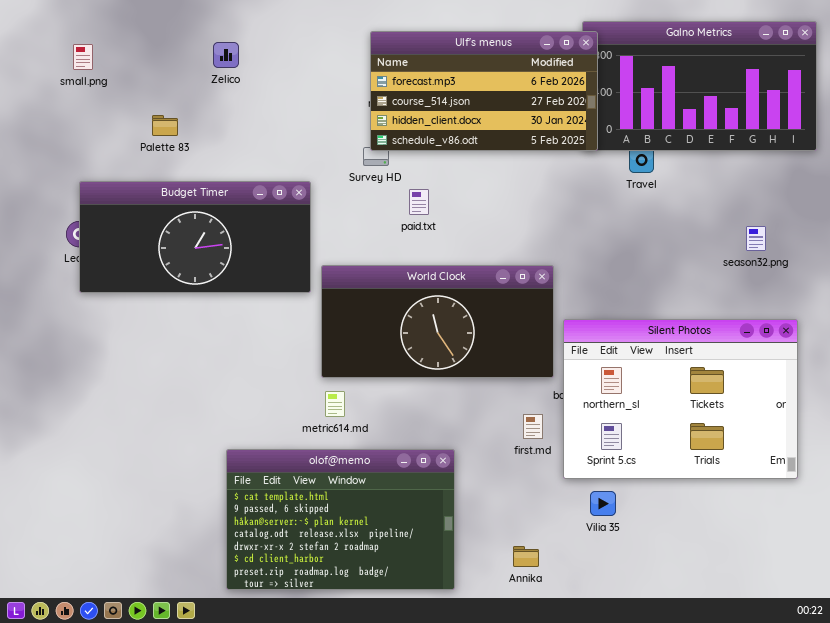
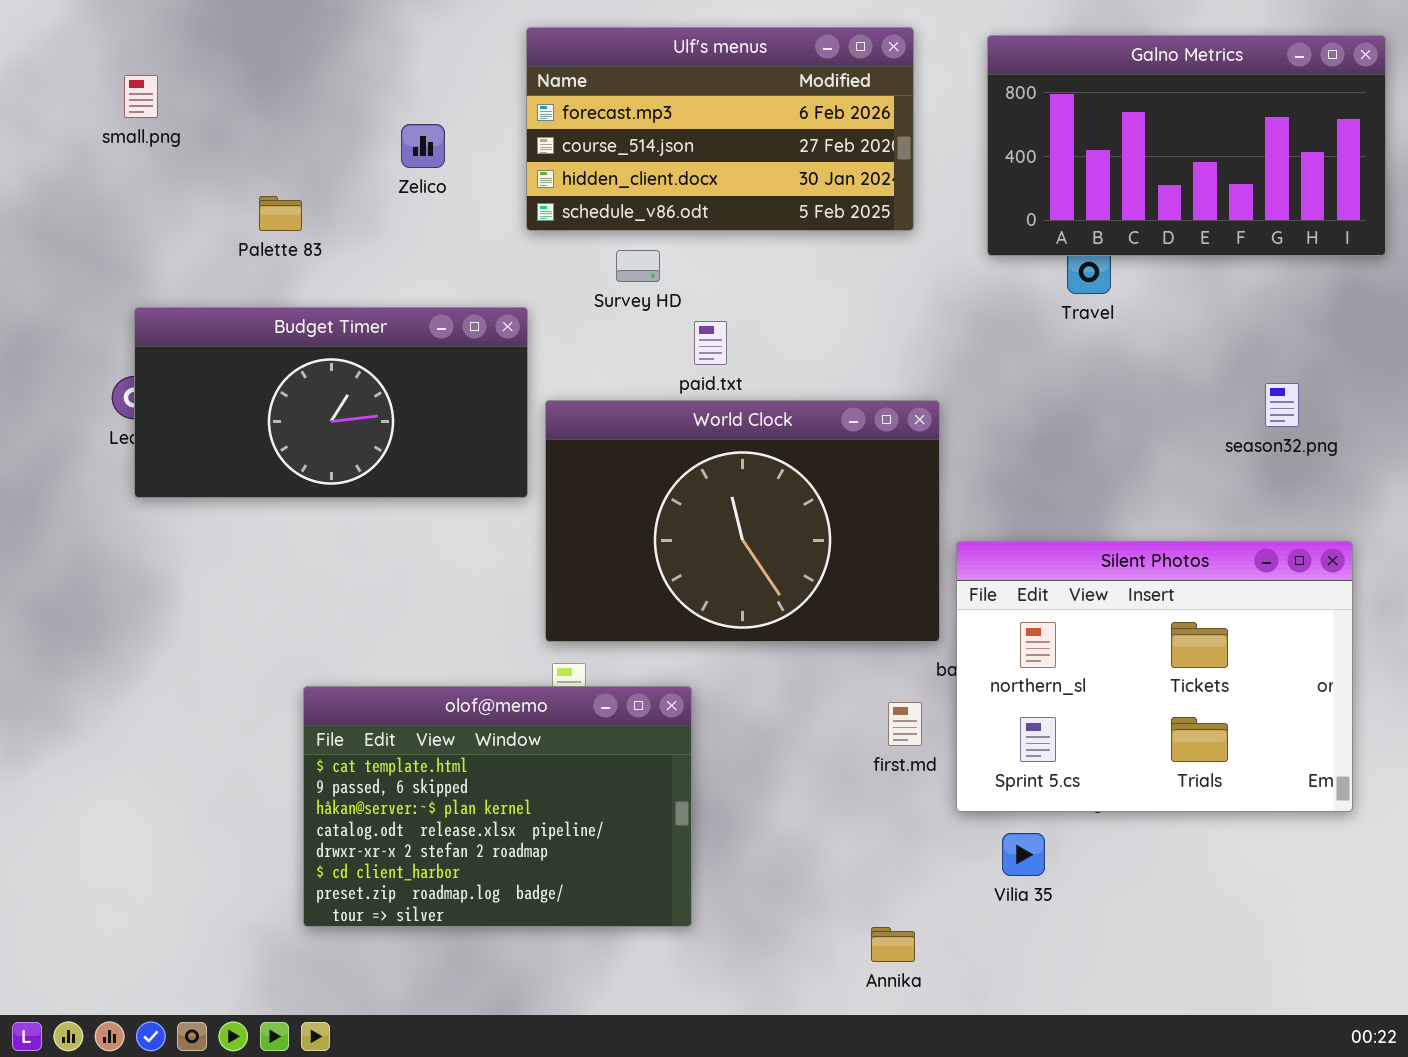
Ulf's menus: [370,31,598,151] -> [526,27,914,231], moved
Zelico: [213,42,239,68] -> [401,124,445,168], moved
World Clock: [321,265,554,378] -> [545,400,940,642], resized
olof@memo: [226,449,455,590] -> [303,686,692,927], moved

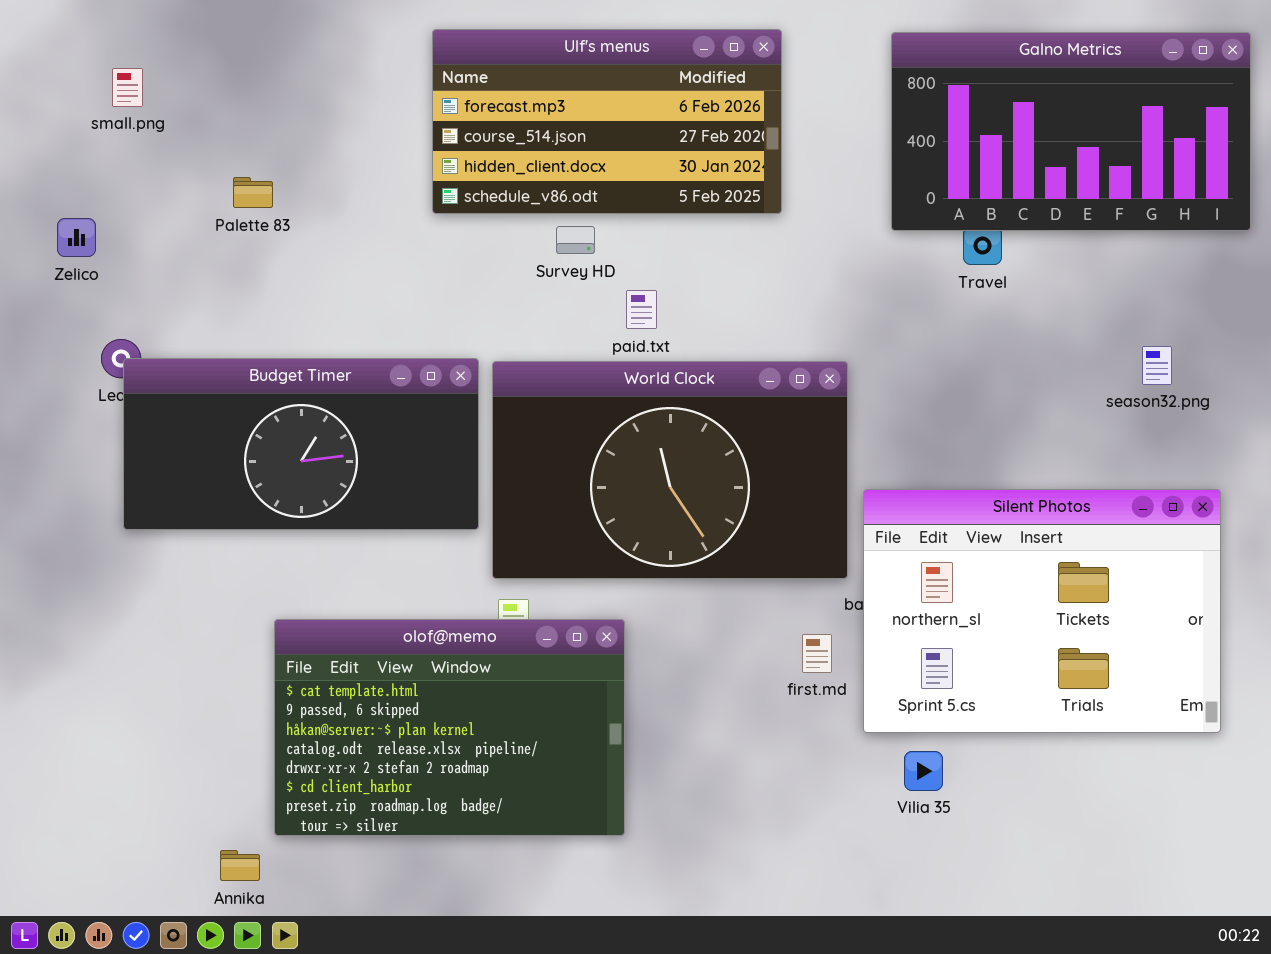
Ulf's menus: [526,27,914,231] -> [432,29,782,214], moved
Zelico: [401,124,445,168] -> [57,218,96,257], moved
Budget Timer: [134,307,528,498] -> [123,358,479,530], moved
Annika: [871,927,915,962] -> [220,850,260,881], moved

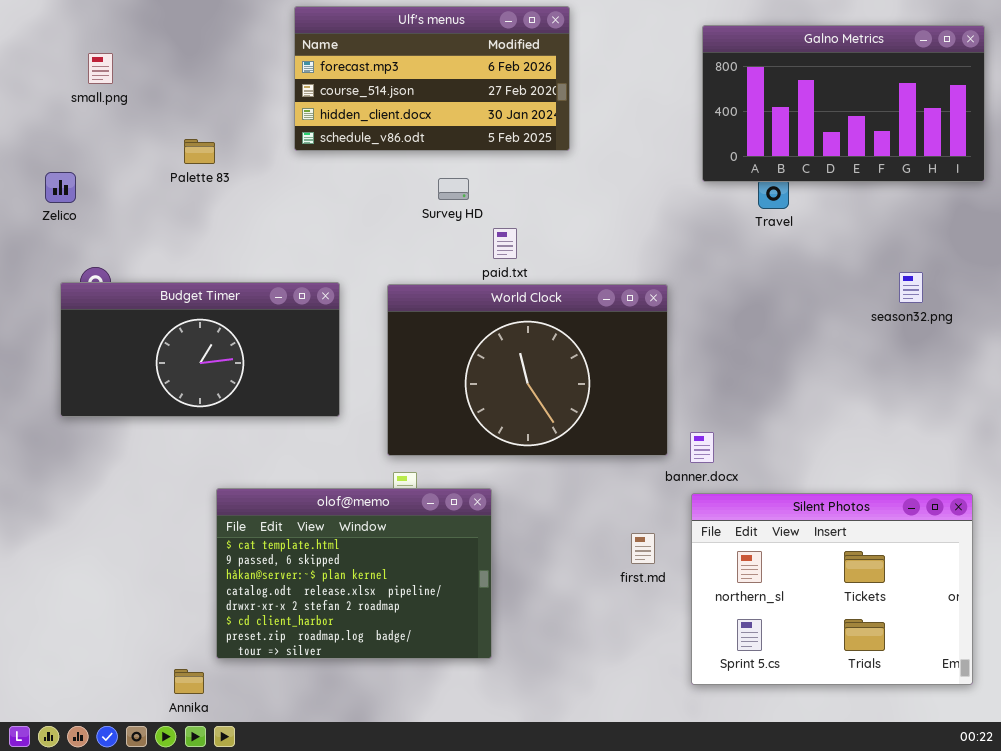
Ulf's menus: [432,29,782,214] -> [294,6,570,151], moved
Budget Timer: [123,358,479,530] -> [60,282,340,417], moved
Silent Photos: [863,489,1221,733] -> [691,493,973,685], moved
first.md: [802,634,832,673] -> [631,533,655,564], moved

